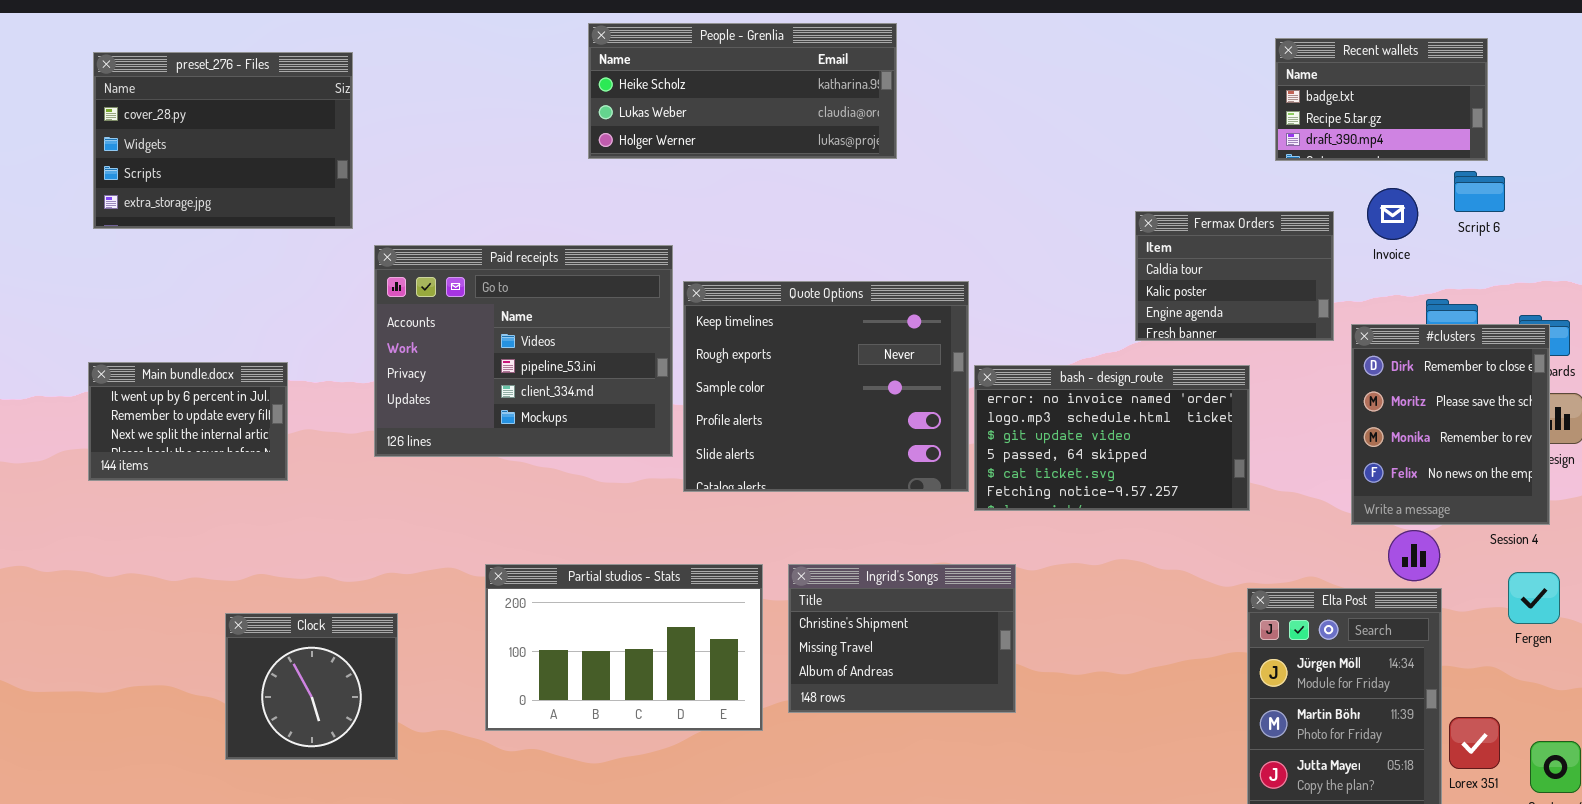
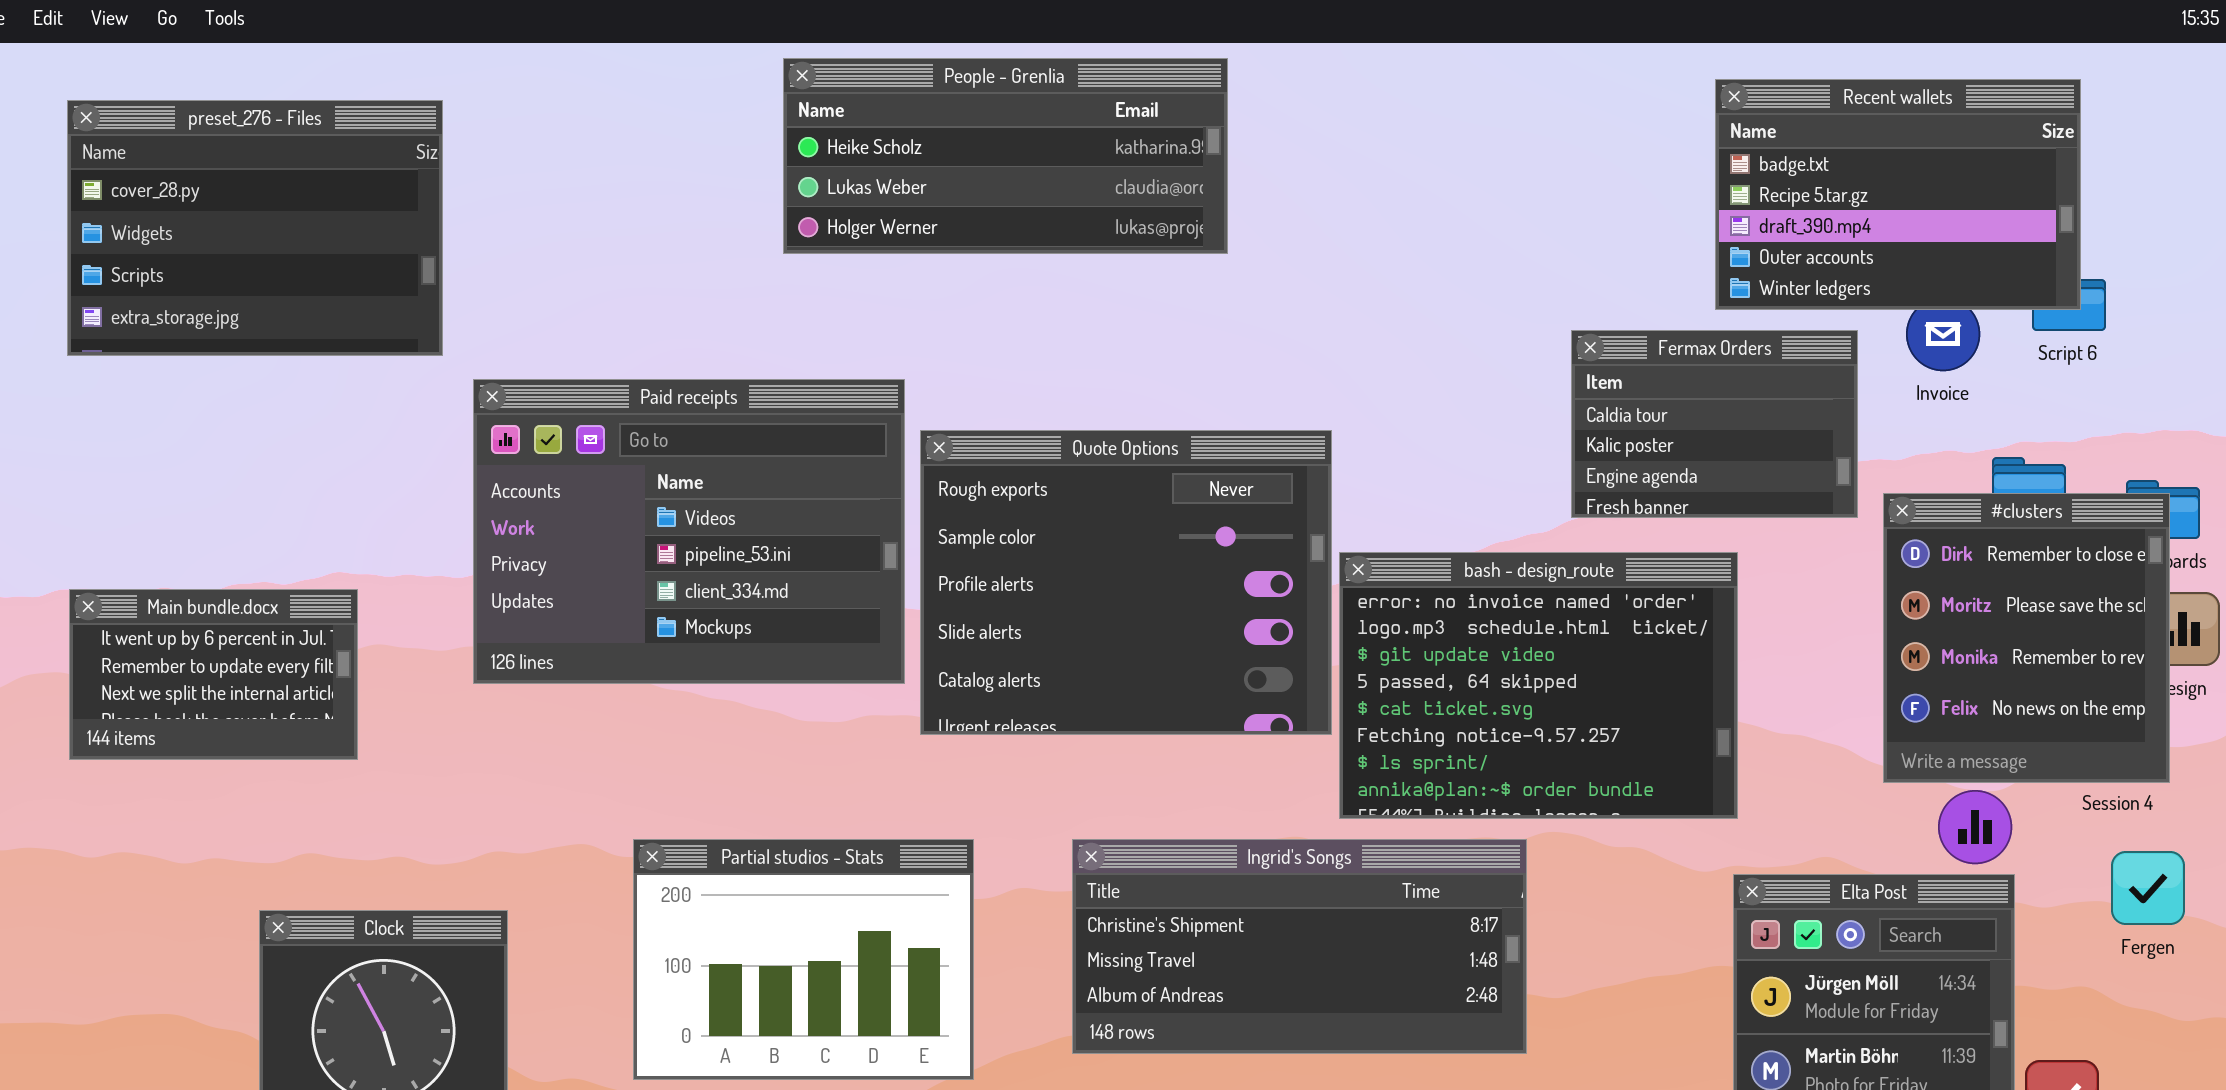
Recent wallets: [1275,38,1488,161] -> [1715,79,2081,310], resized
Quote Options: [683,281,969,492] -> [920,430,1332,735], scrolled down 1 row
Main bundle.docx: [88,362,288,481] -> [69,589,358,760], moved
bash - design_route: [974,365,1250,511] -> [1339,552,1738,819], resized
Partial studios - Stats: [485,564,763,731] -> [633,839,974,1080], resized
Ingrid's Songs: [788,564,1016,713] -> [1072,839,1527,1054], resized

